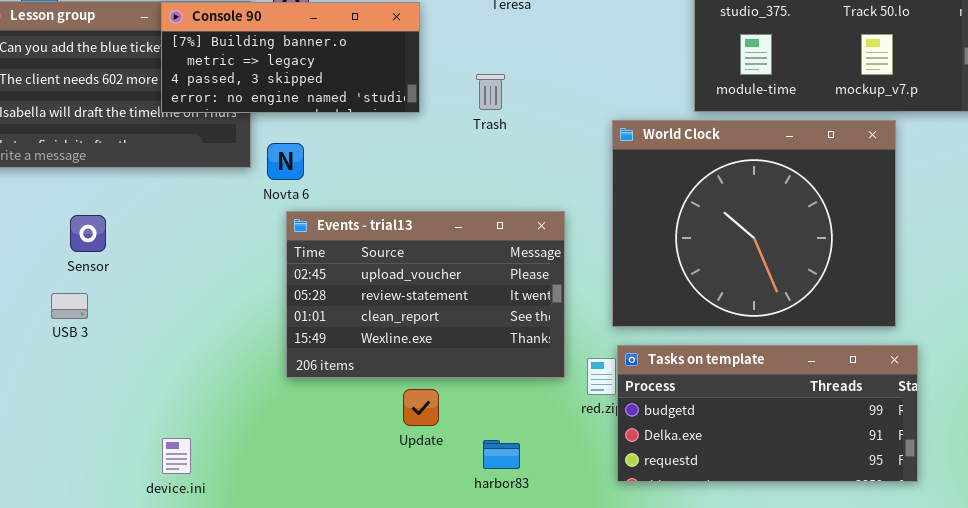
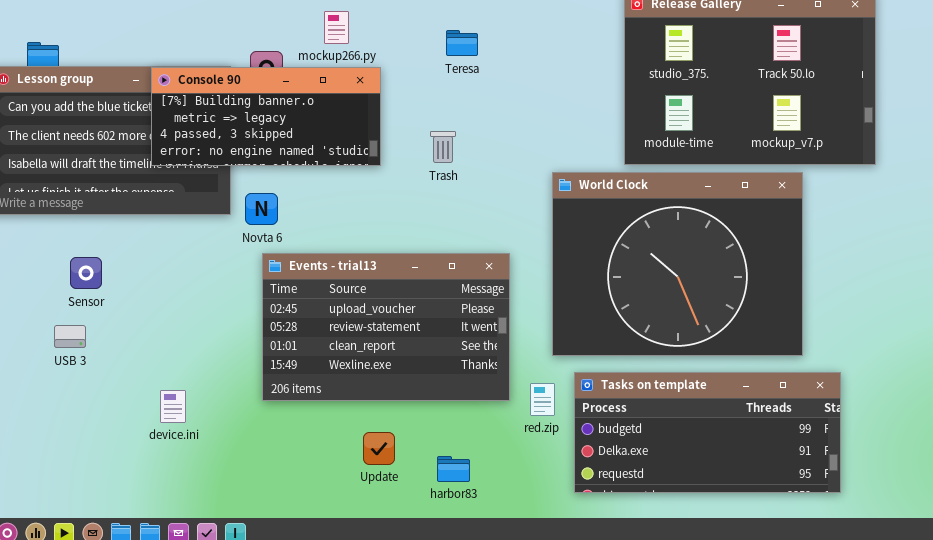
Tasks on template: [617,345,918,482] -> [574,372,841,493], moved
Update: [403,389,439,426] -> [363,432,395,465], moved
device.ini: [162,438,191,474] -> [160,390,186,423], moved

